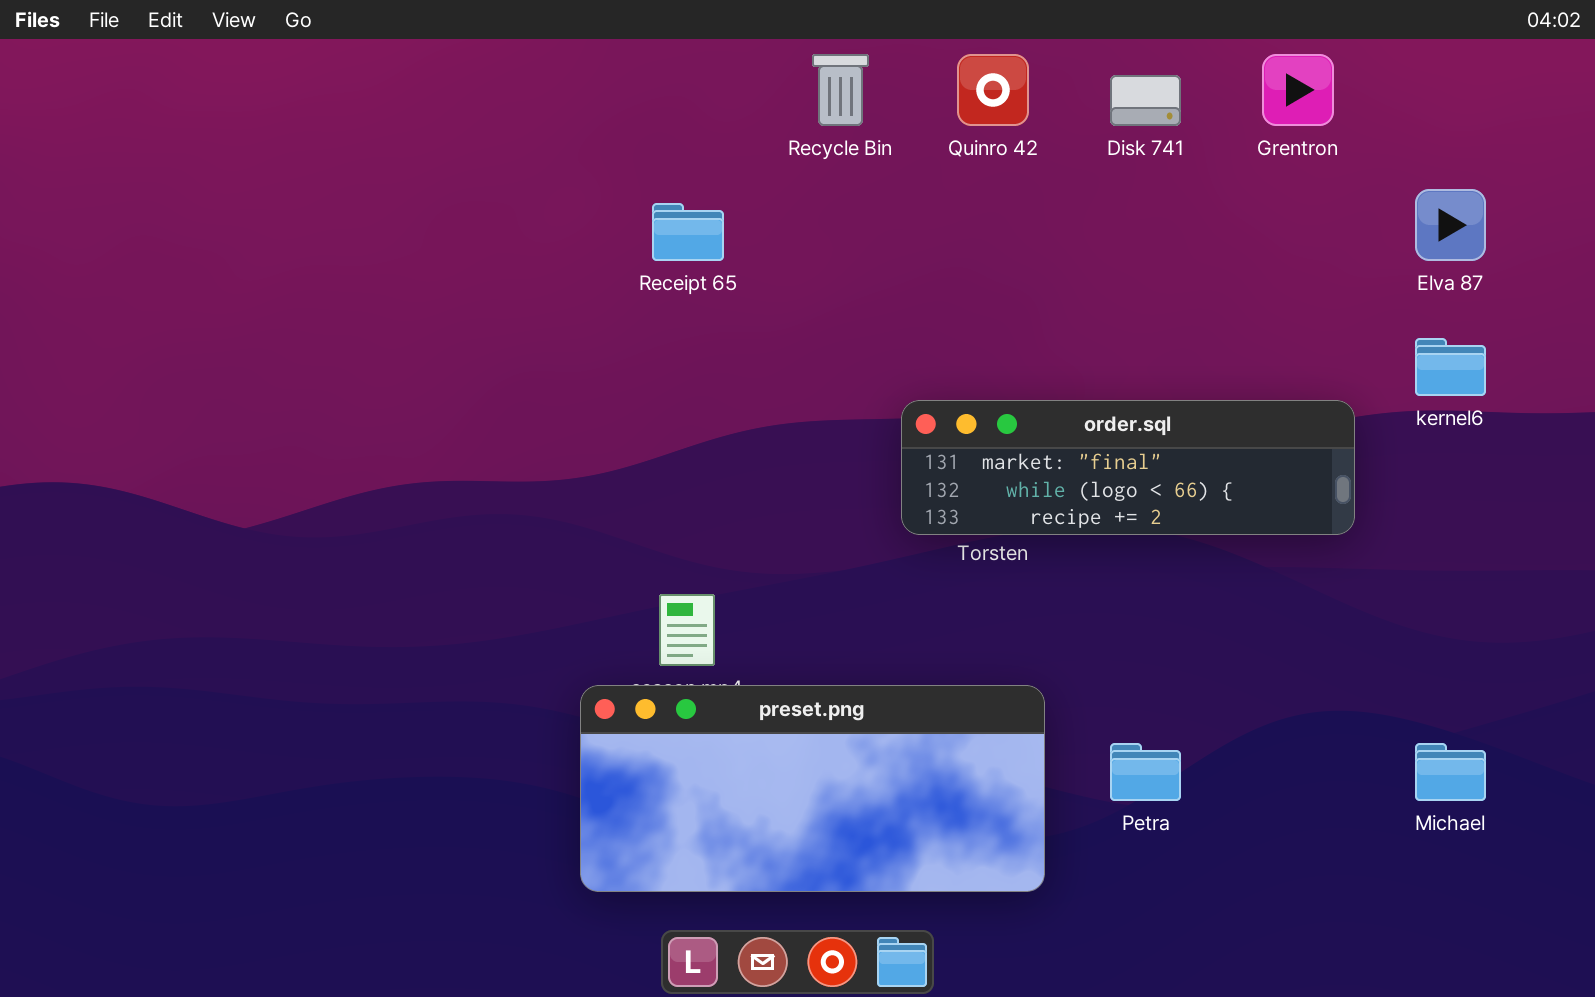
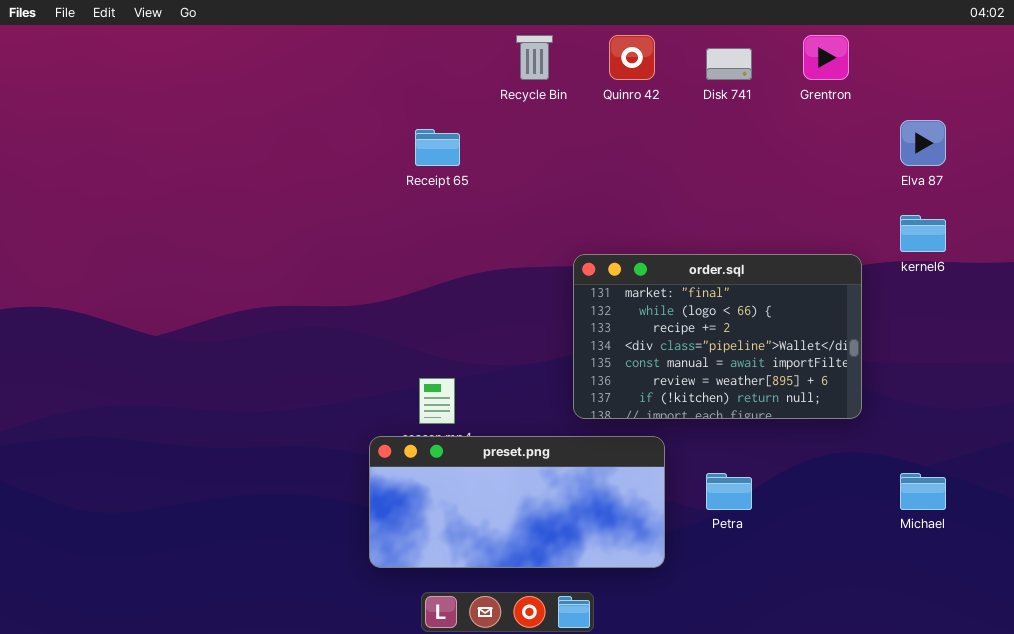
order.sql: [901,400,1355,535] -> [573,254,862,419], resized

